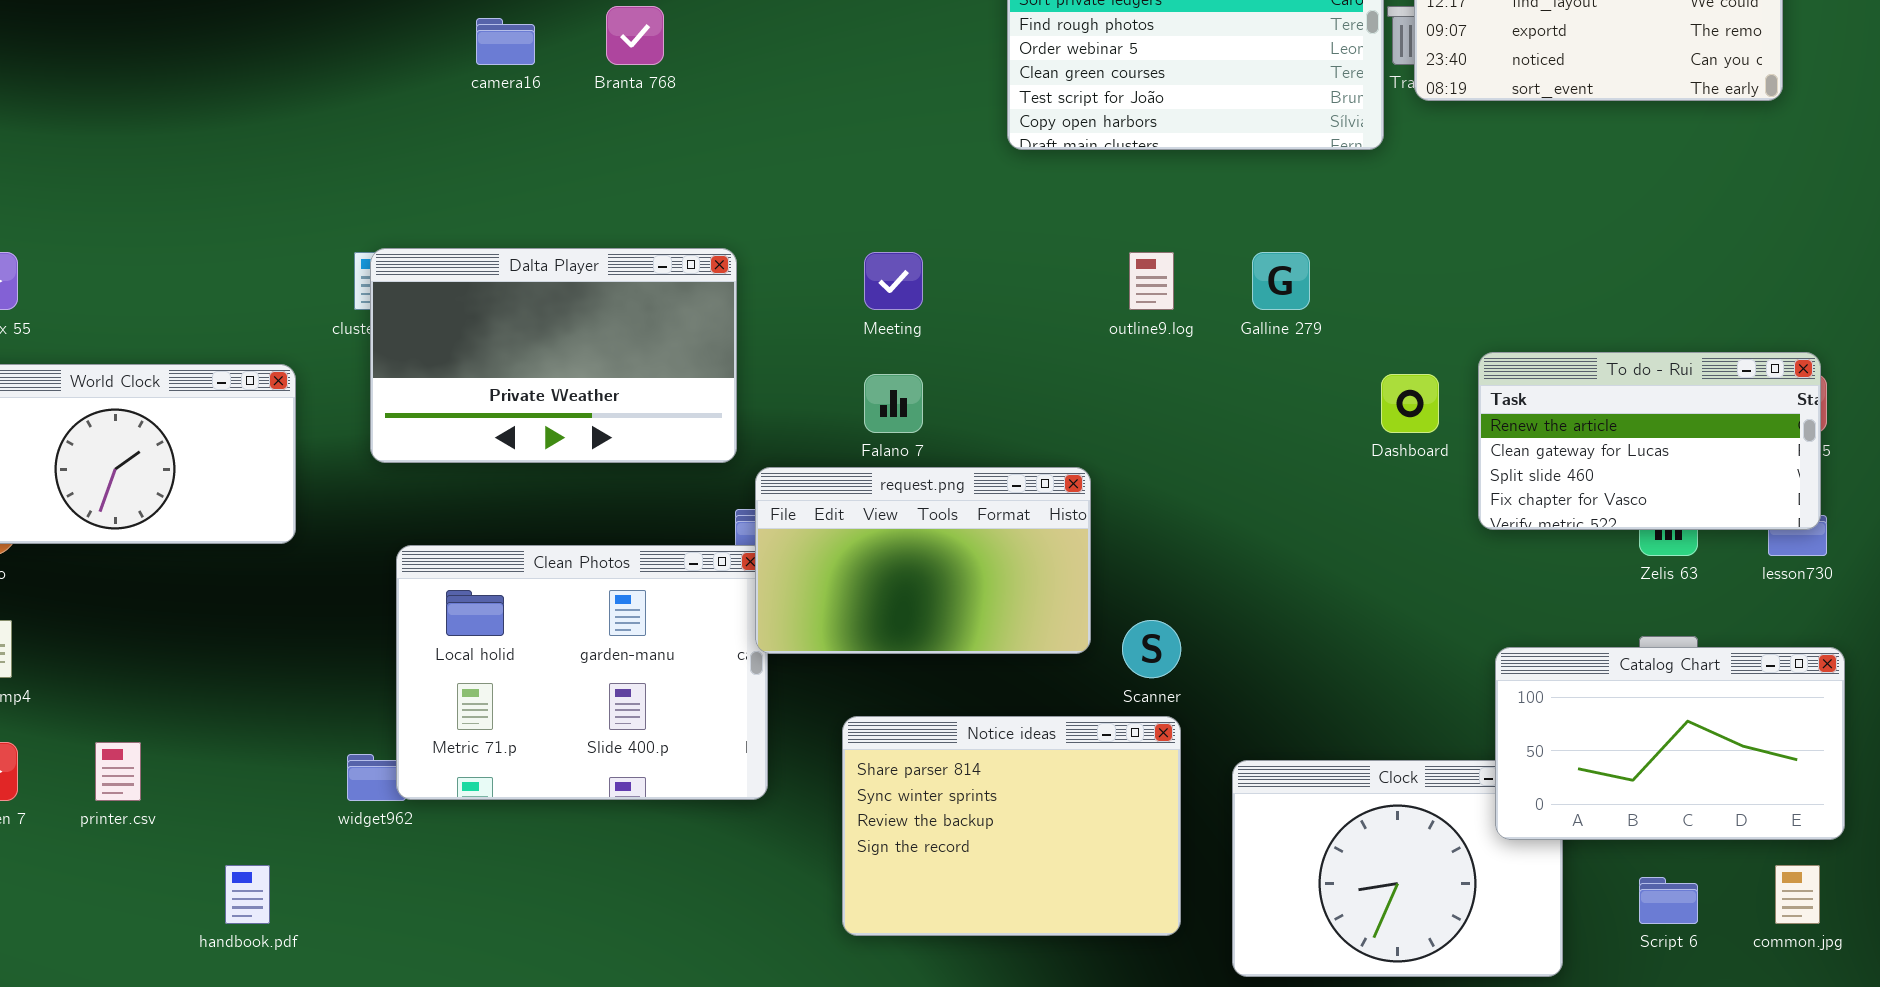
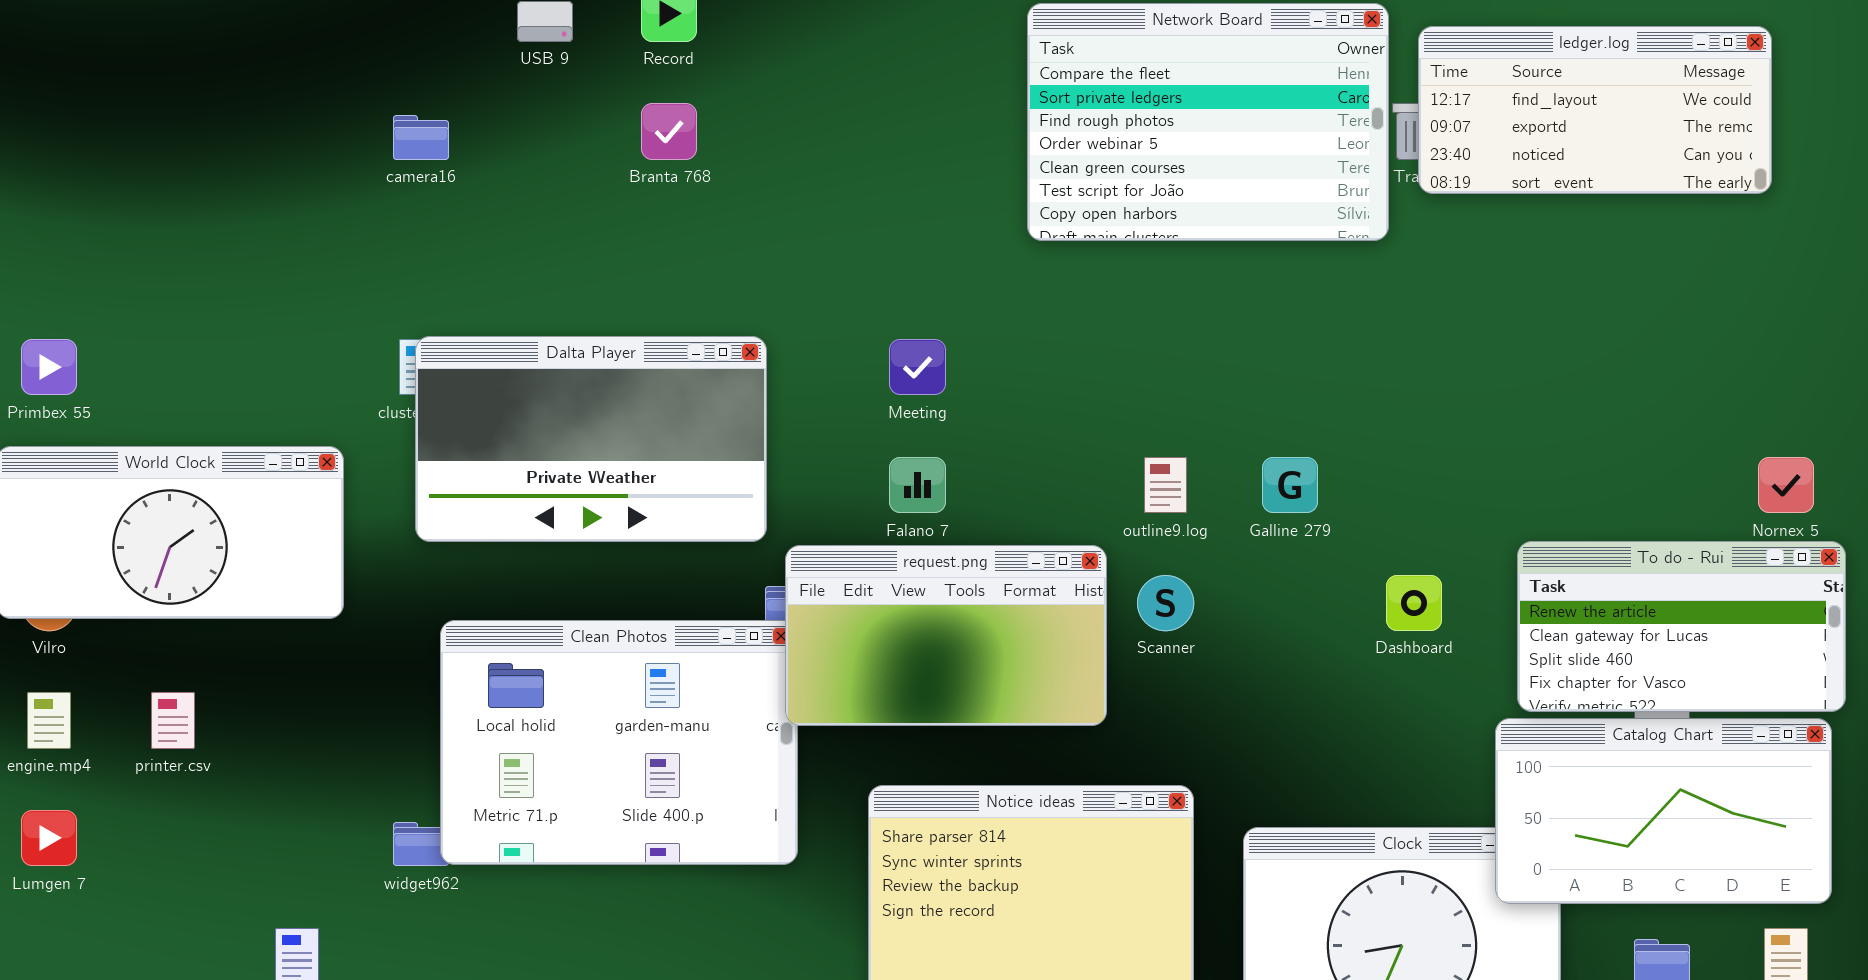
camera16: [476,18,535,65] -> [393,115,449,160], moved
outline9.log: [1129,252,1174,310] -> [1144,457,1187,513], moved
Galline 279: [1252,252,1310,310] -> [1262,457,1318,513], moved
To do - Rui: [1478,352,1821,530] -> [1517,541,1846,712], moved
Dashboard: [1381,374,1439,433] -> [1386,575,1442,631], moved
Scanner: [1122,620,1181,678] -> [1137,575,1194,631], moved
printer.csv: [95,742,141,801] -> [151,692,195,749], moved

